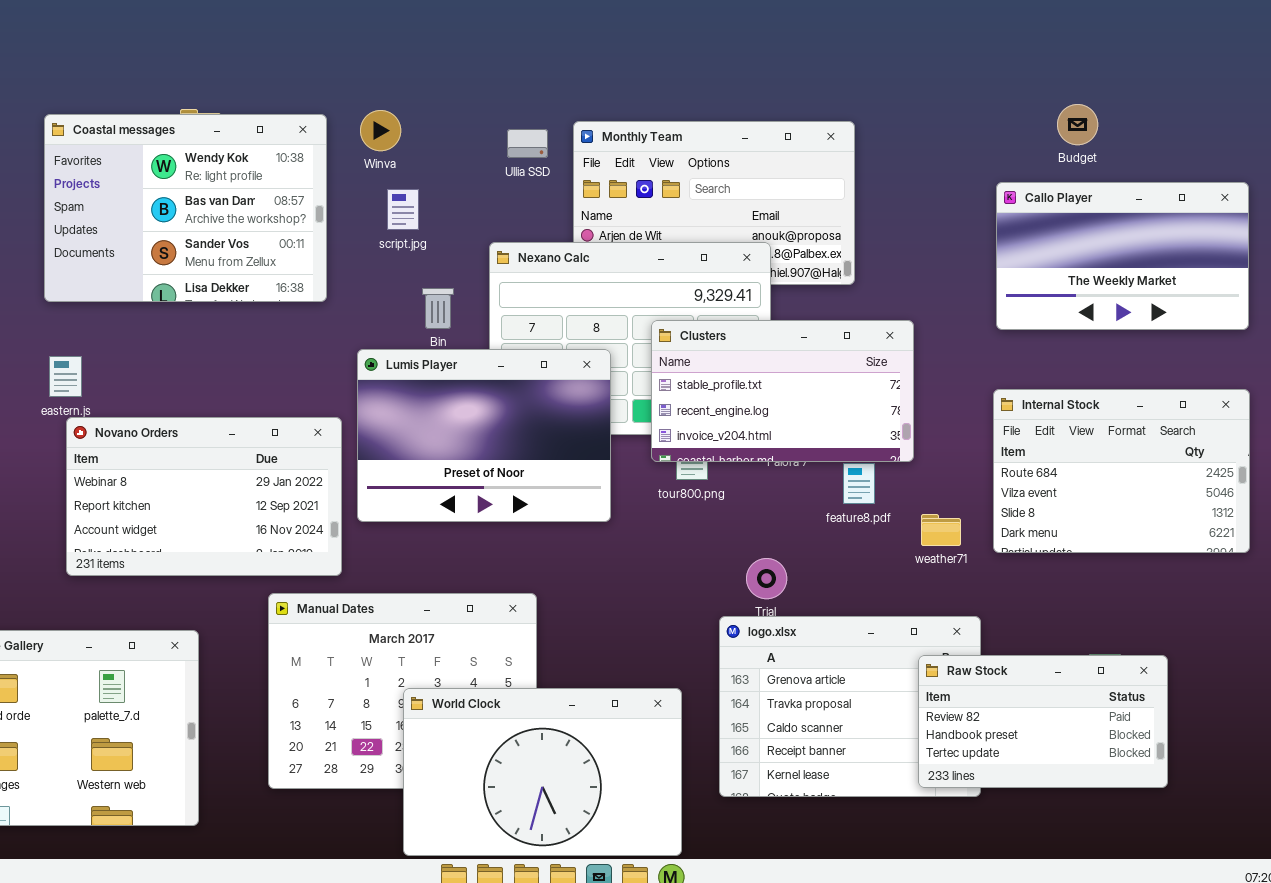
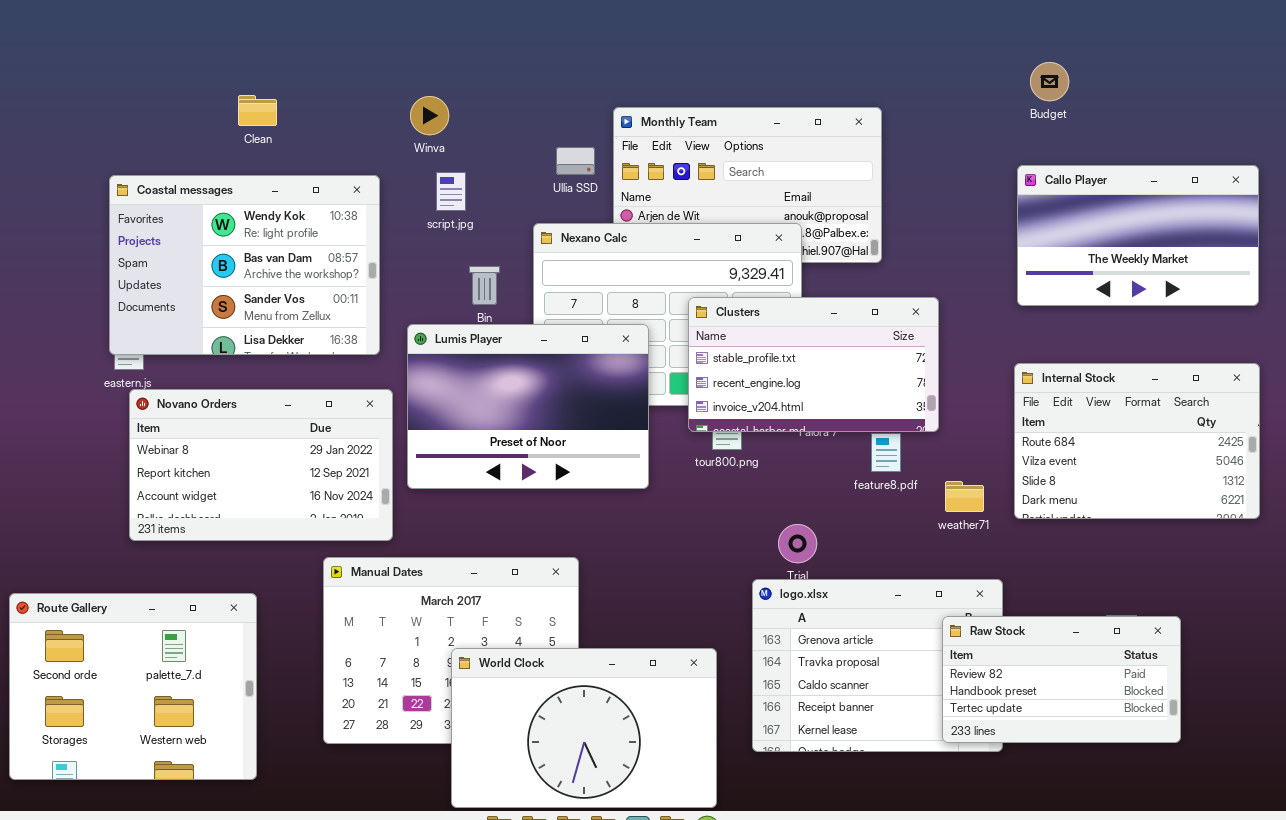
Budget: [1057,104,1098,145] -> [1030,62,1069,101], moved
Coastal messages: [44,114,327,302] -> [109,175,380,355], moved
Ullia SSD: [507,129,548,158] -> [556,147,595,175], moved

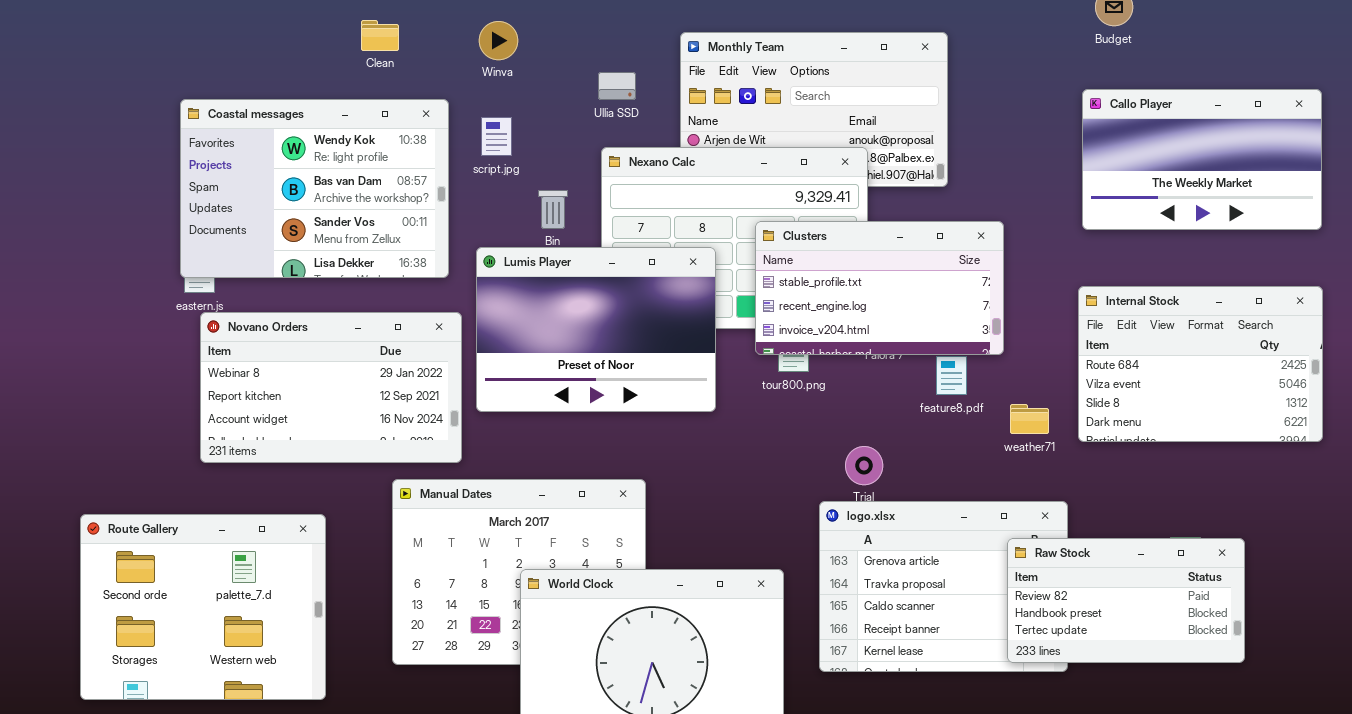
Clean: [238,95,277,126] -> [361,20,399,51], moved
Ullia SSD: [556,147,595,175] -> [598,72,636,100], moved
script.jpg: [436,172,466,211] -> [481,117,512,156], moved

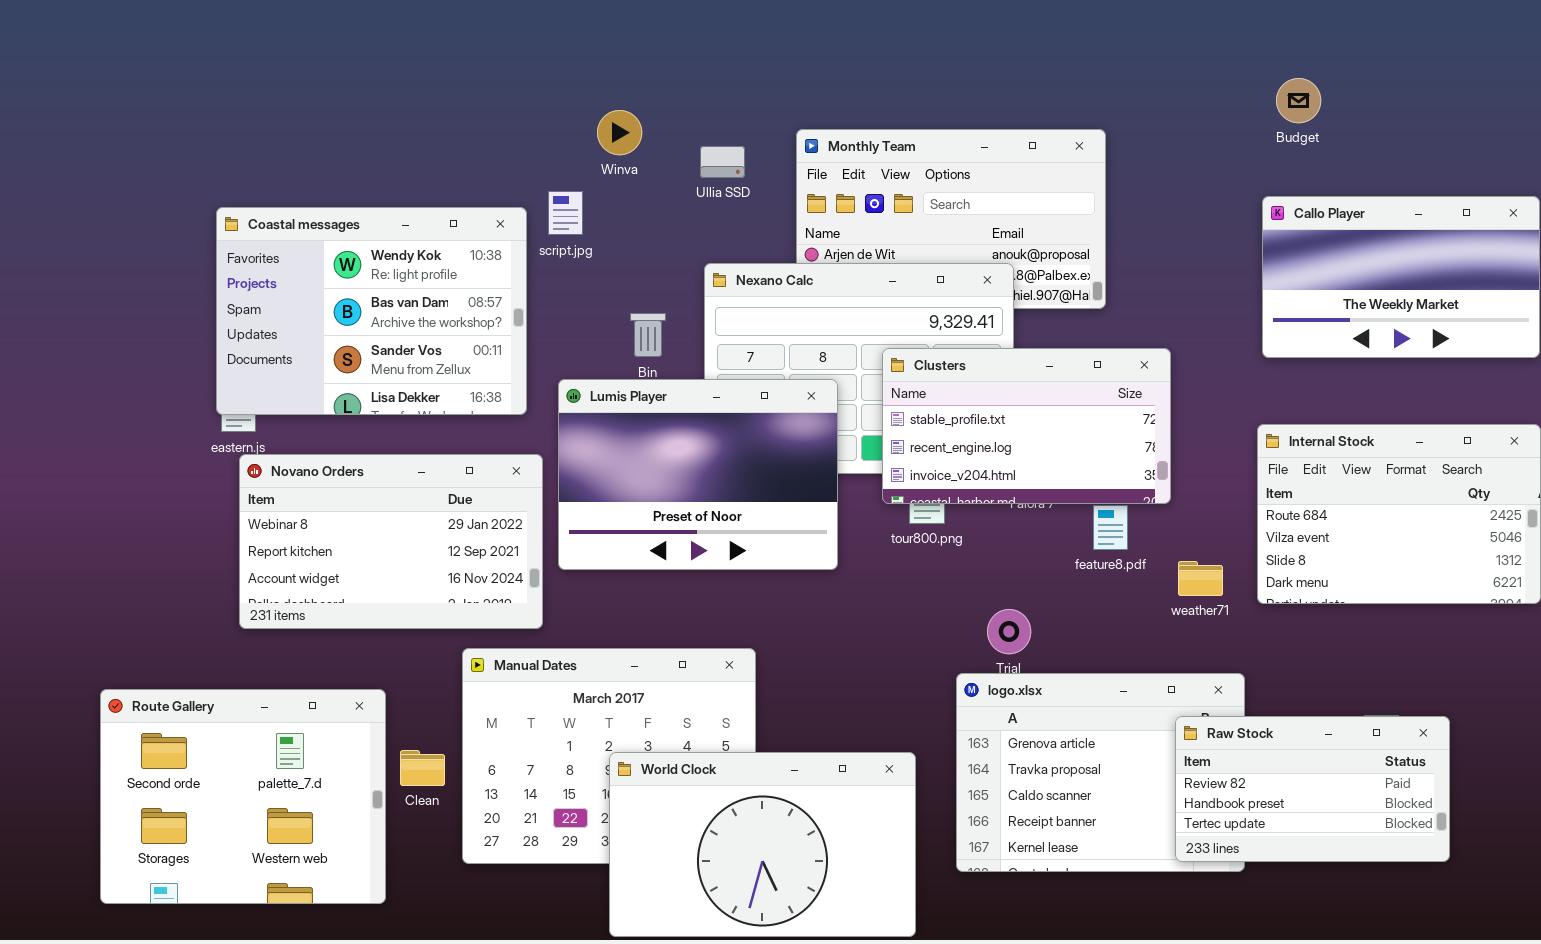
Clean: [361,20,399,51] -> [400,750,445,786], moved
Winva: [479,21,518,60] -> [597,110,642,155], moved
Ullia SSD: [598,72,636,100] -> [700,146,745,178], moved
script.jpg: [481,117,512,156] -> [548,191,583,235], moved

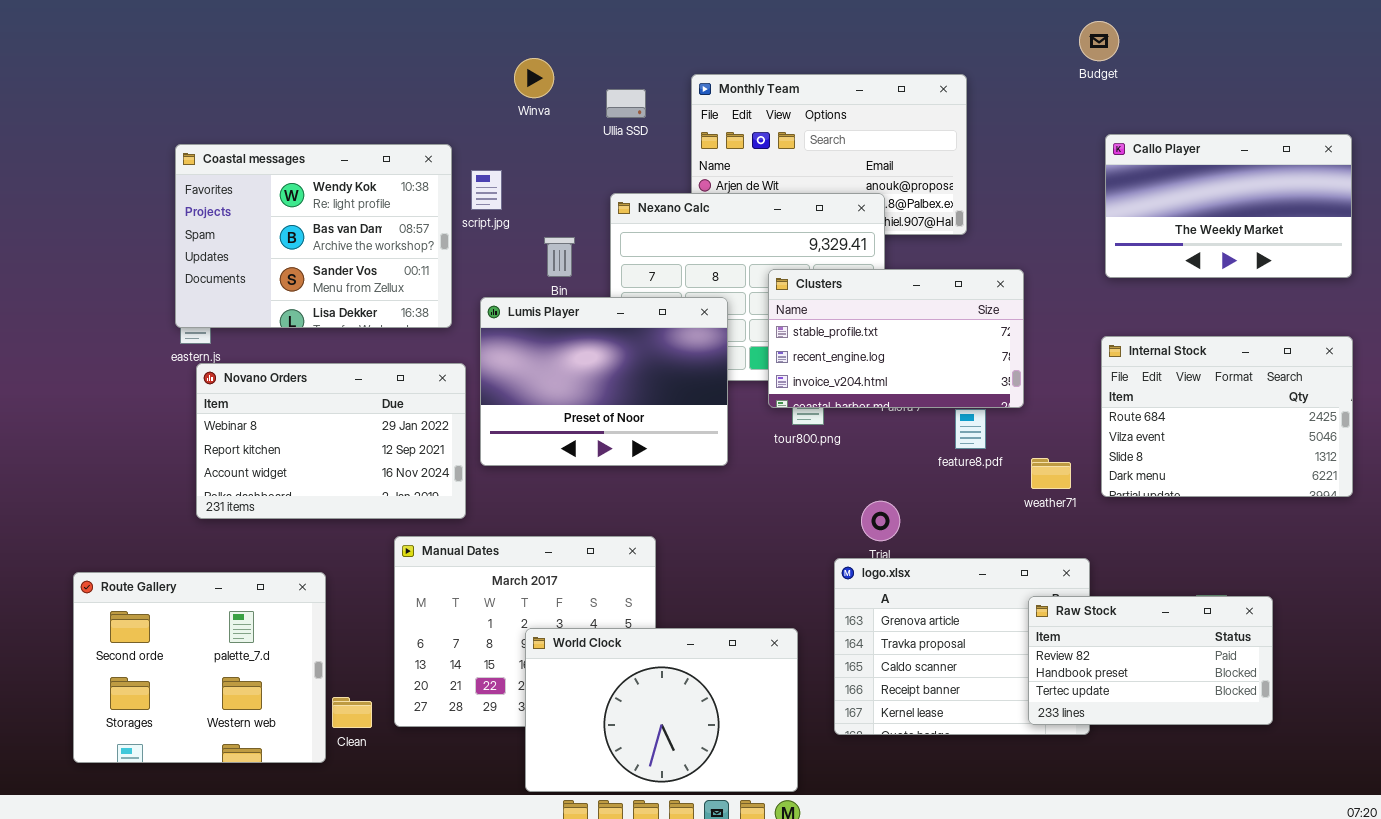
Budget: [1276,78,1321,123] -> [1079,21,1119,61], moved
script.jpg: [548,191,583,235] -> [471,170,502,210], moved
Clean: [400,750,445,786] -> [332,697,372,728], moved

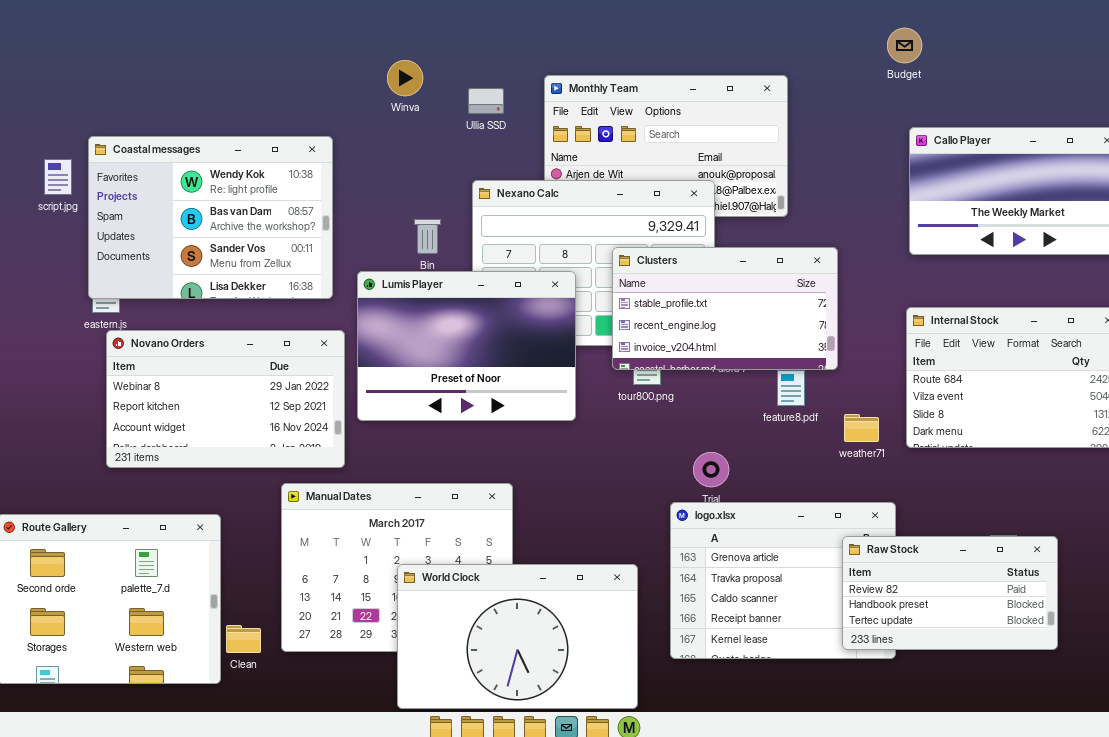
script.jpg: [471,170,502,210] -> [44,159,72,195], moved

